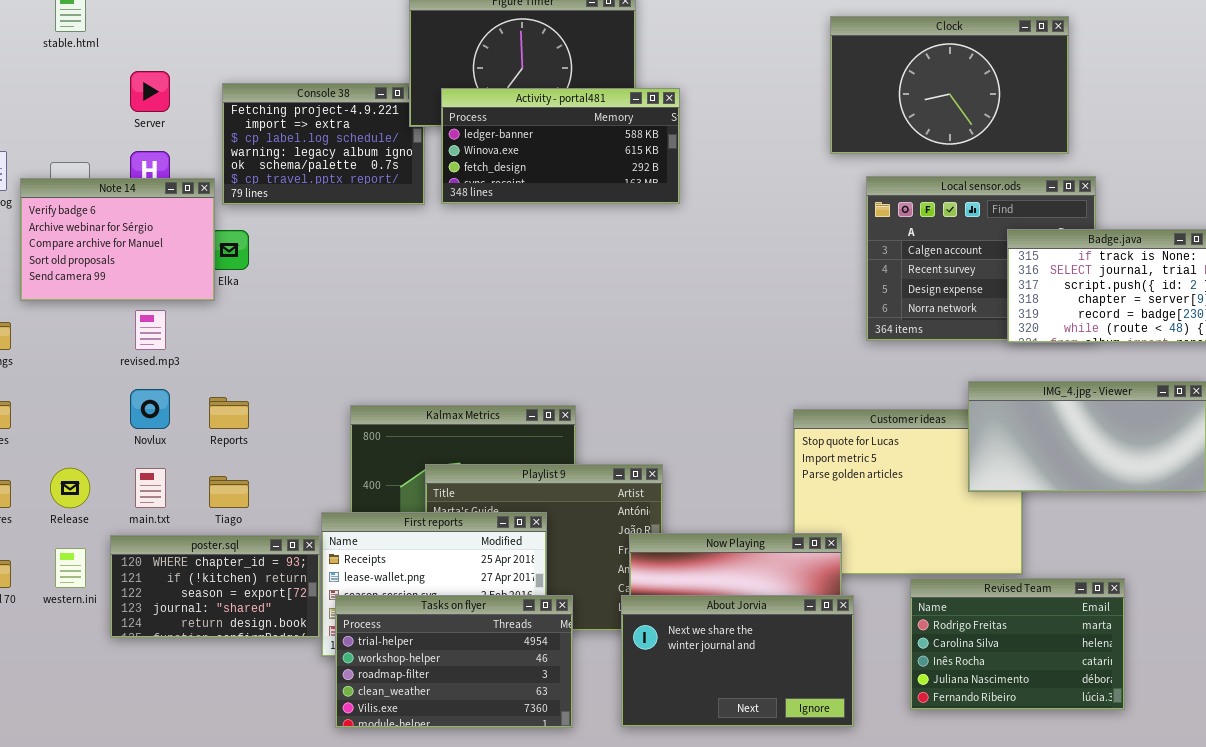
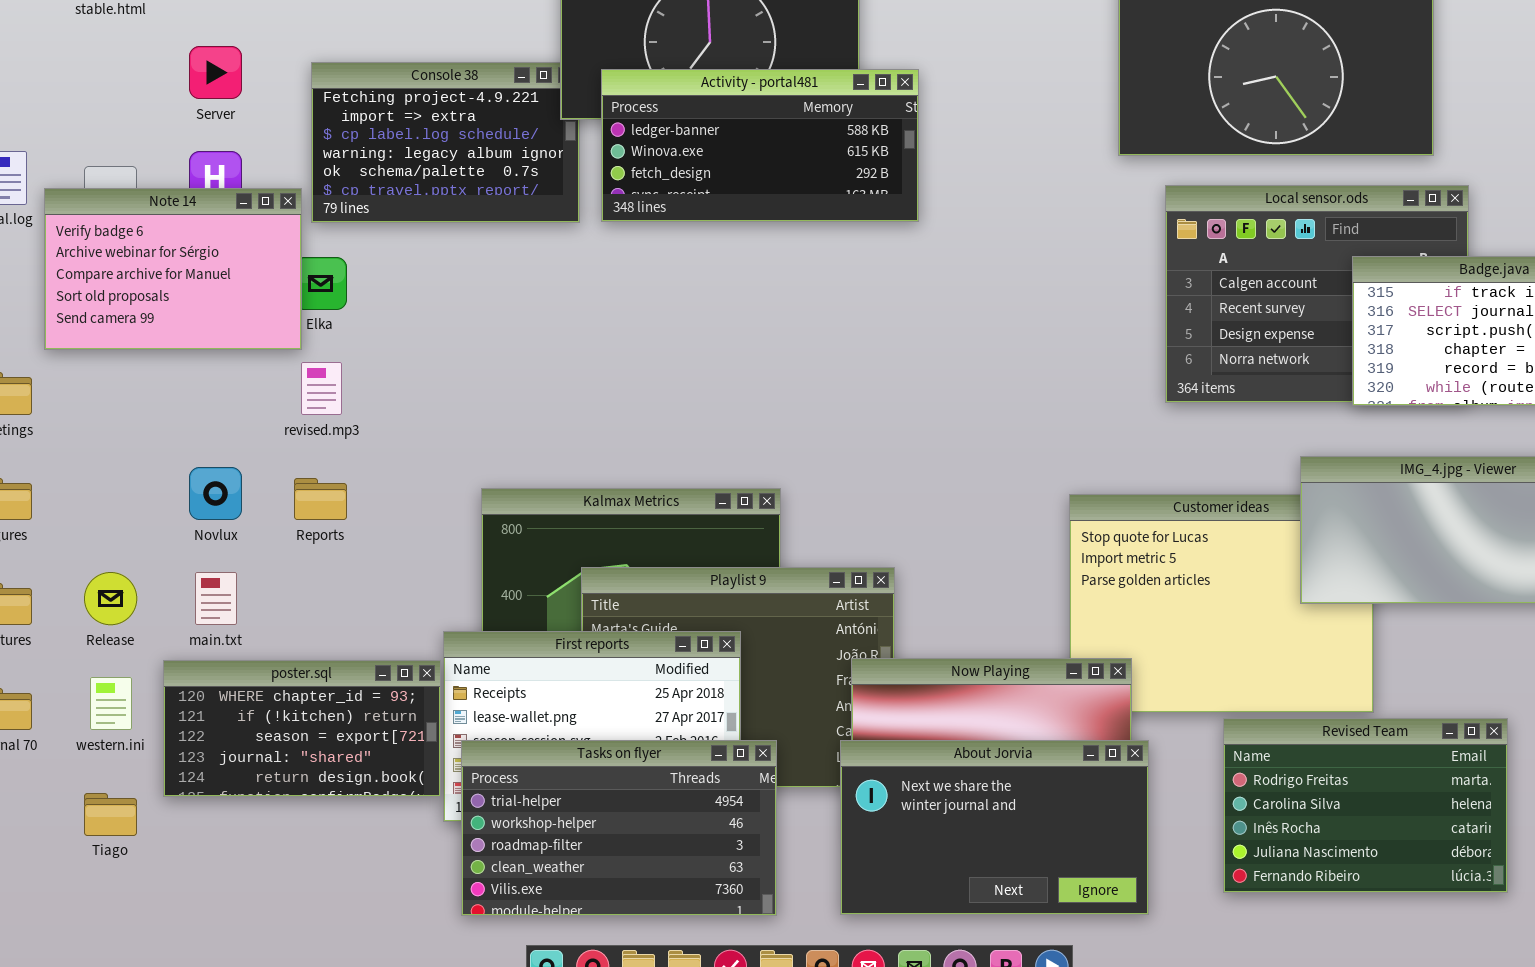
revised.mp3: [135,310,166,350] -> [301,362,342,415], moved
Tiago: [209,476,249,508] -> [84,793,137,836], moved

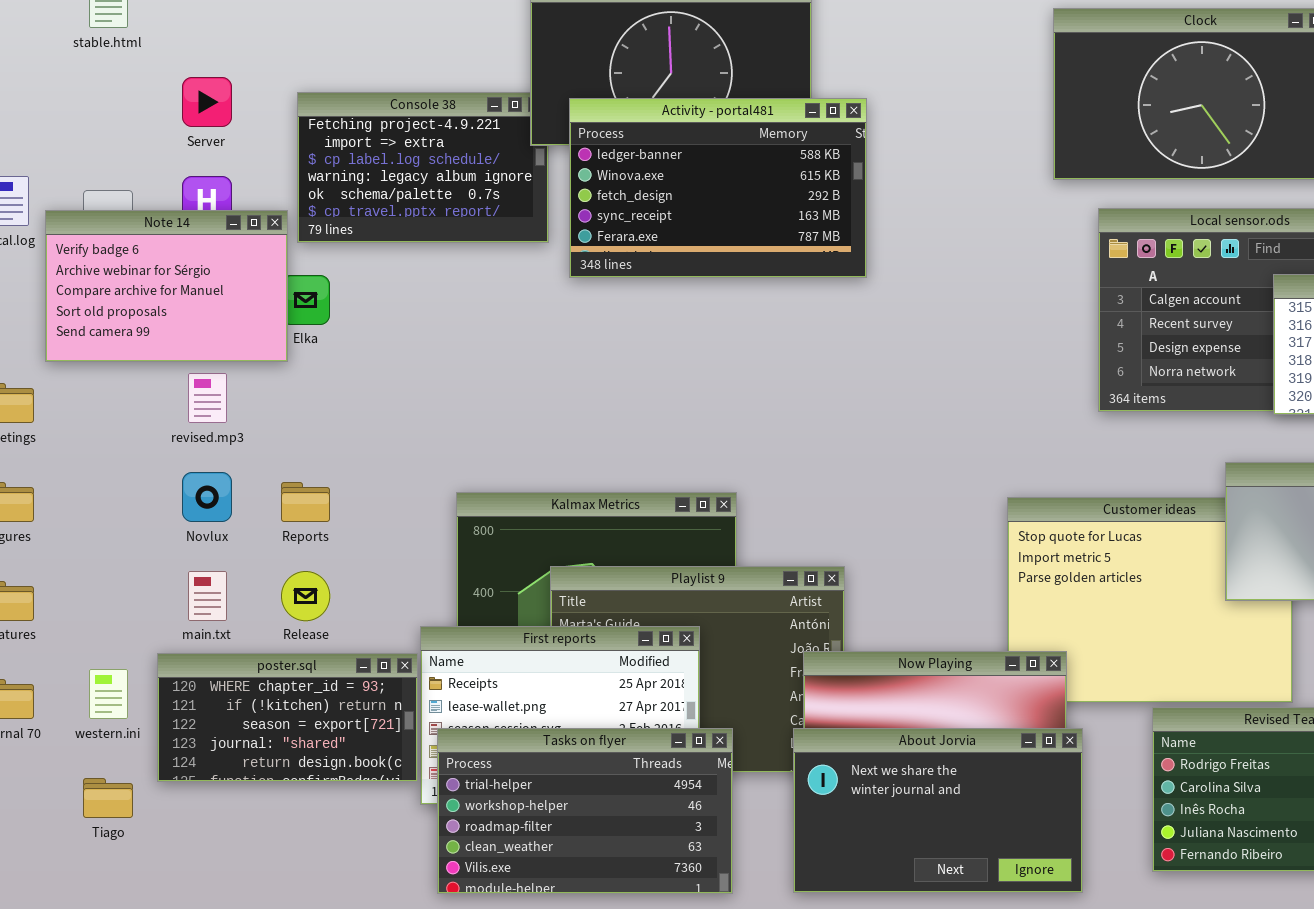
Activity - portal481: [601,69,919,222] -> [569,98,867,278], resized
revised.mp3: [301,362,342,415] -> [188,373,227,423], moved
Release: [84,572,137,625] -> [281,571,330,621], moved

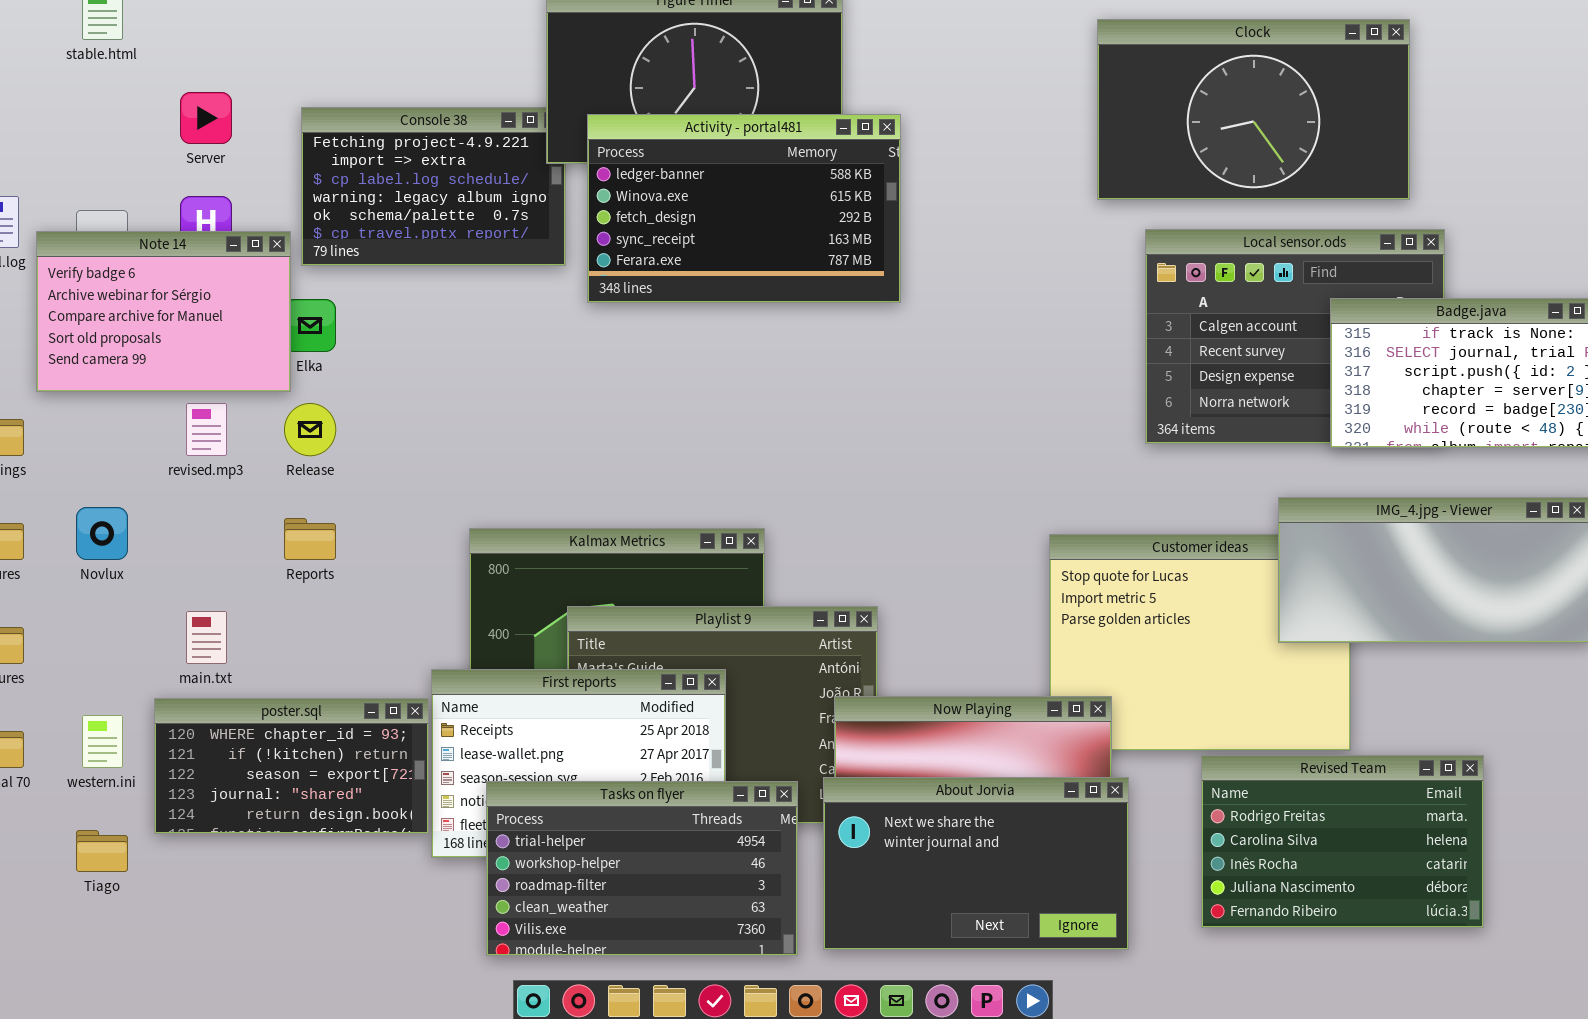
Novlux: [182,472,232,522] -> [76,507,128,560], moved
Release: [281,571,330,621] -> [284,403,336,456], moved
Tasks on flyer: [437,728,733,894] -> [486,781,798,956], moved

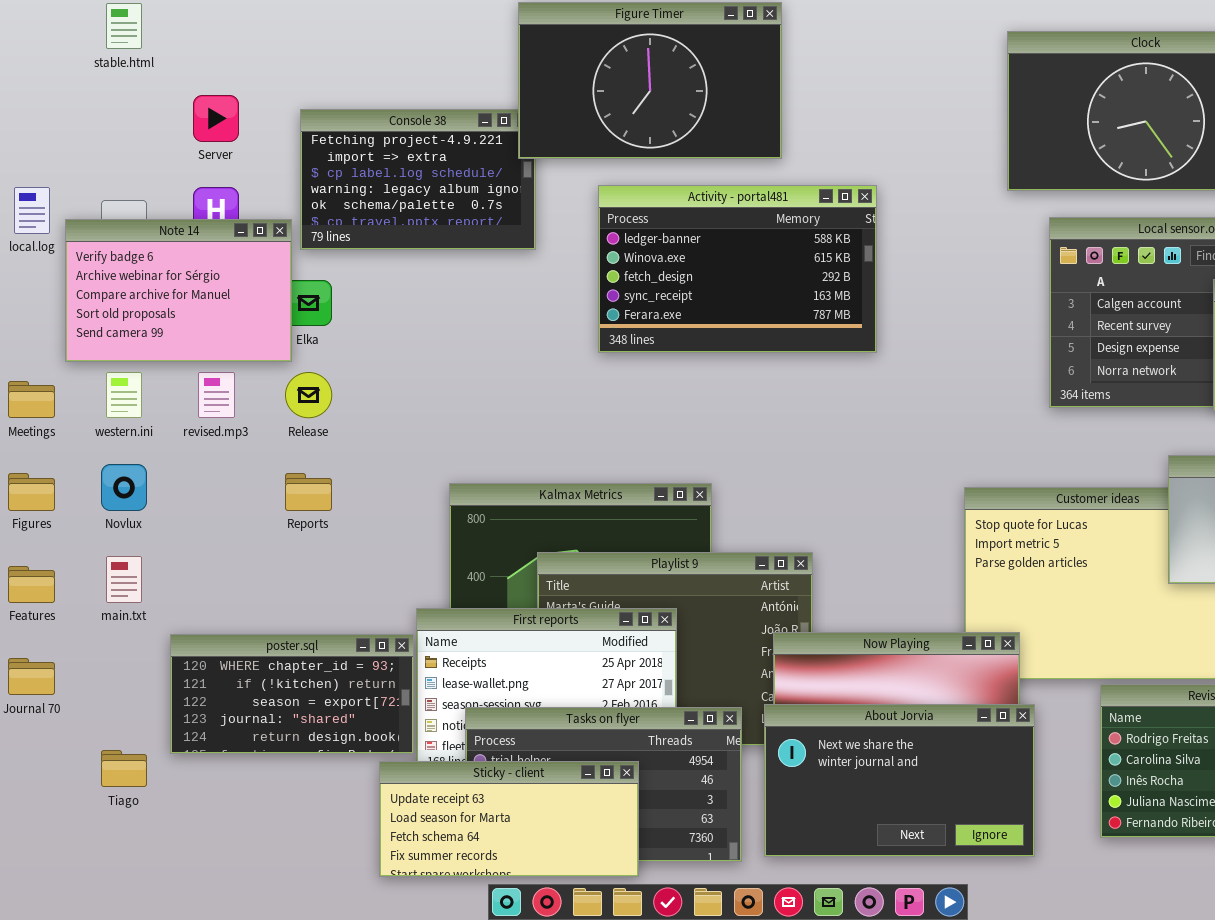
Activity - portal481: [587,114,901,303] -> [598,185,877,353], moved
main.txt: [186,611,227,664] -> [106,556,142,603], moved
western.ini: [82,715,123,768] -> [106,372,142,418], moved
Sticky - client: none -> [379,761,639,877], opened

